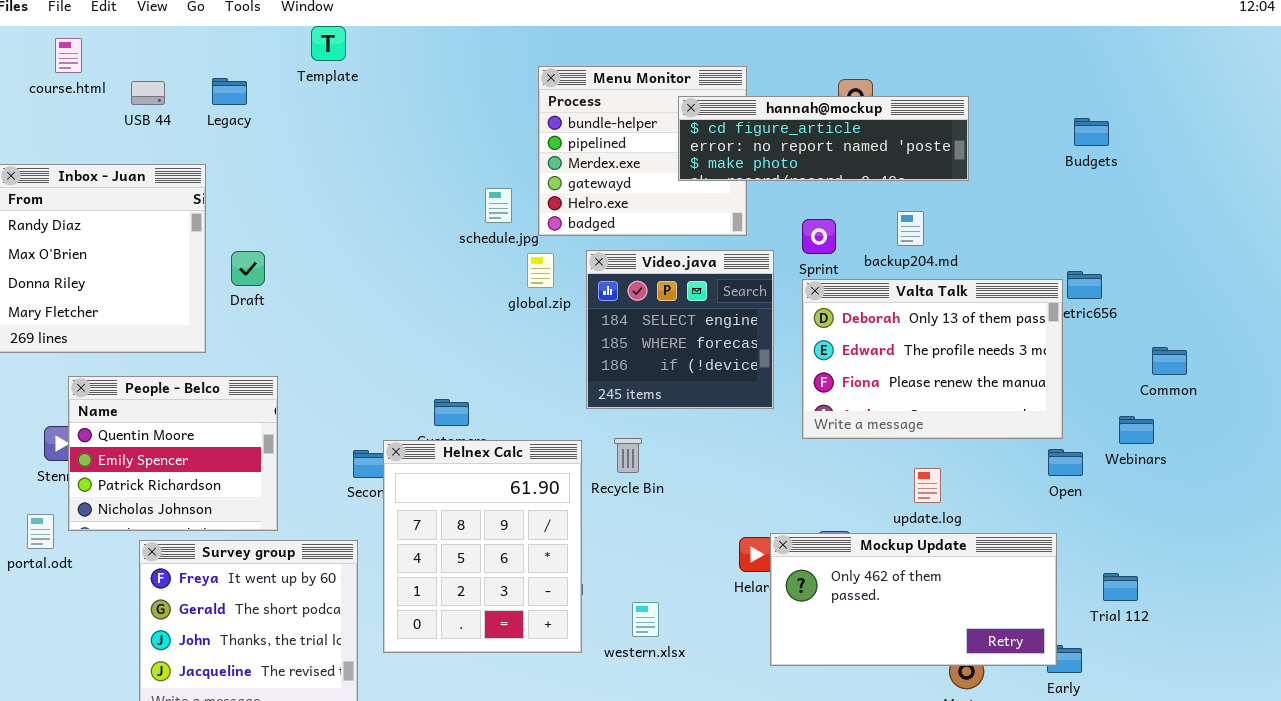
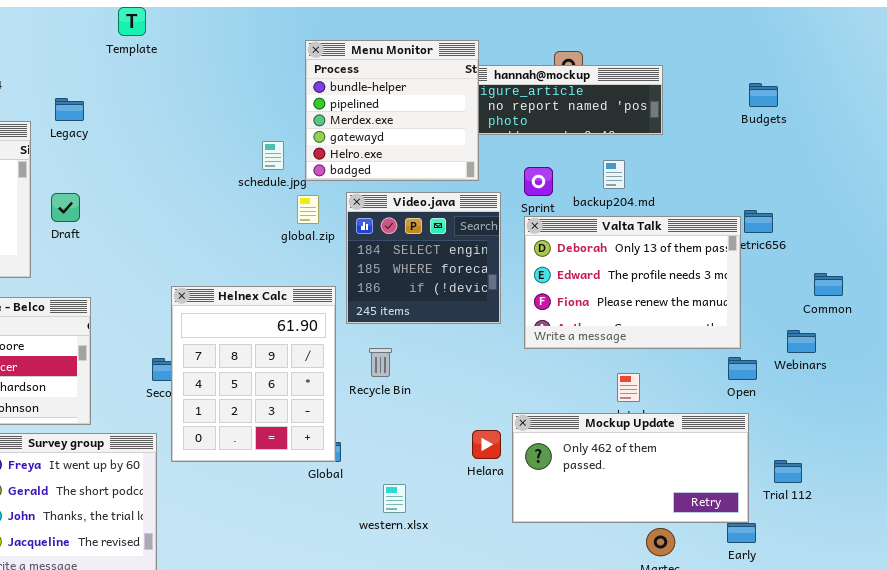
Menu Monitor: [538,66,747,236] -> [305,40,479,181], raised
Legacy: [212,78,247,105] -> [55,98,84,121], moved
Helnex Calc: [383,440,582,653] -> [171,286,336,462], moved
Mockup Update: [770,533,1057,666] -> [512,413,749,523], moved

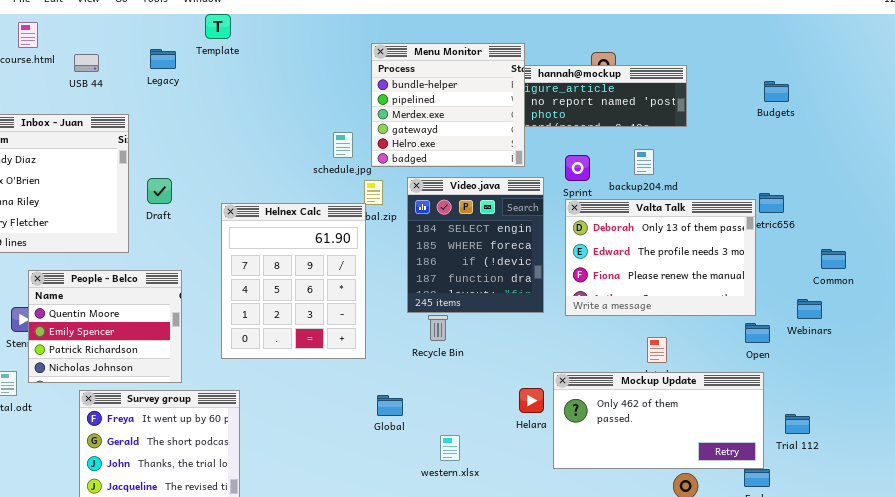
Legacy: [55,98,84,121] -> [150,49,176,69], moved
Video.java: [346,192,501,324] -> [407,177,544,313], resized
Helnex Calc: [171,286,336,462] -> [221,203,366,359], moved

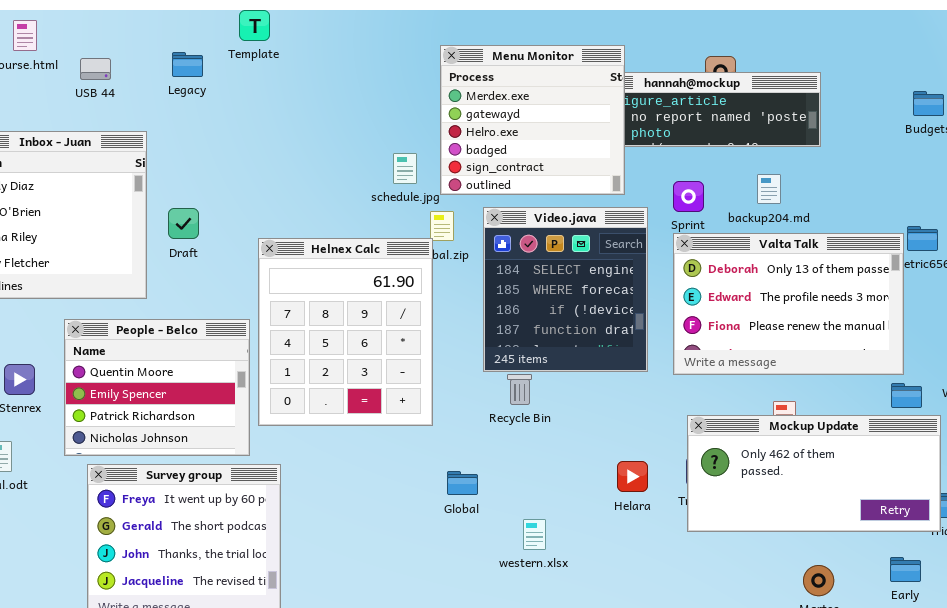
Menu Monitor: [371,43,525,167] -> [440,45,625,195], scrolled down 2 rows
People - Belco: [28,270,182,383] -> [64,319,250,456], moved
Mockup Update: [553,372,764,469] -> [687,415,941,532], moved

